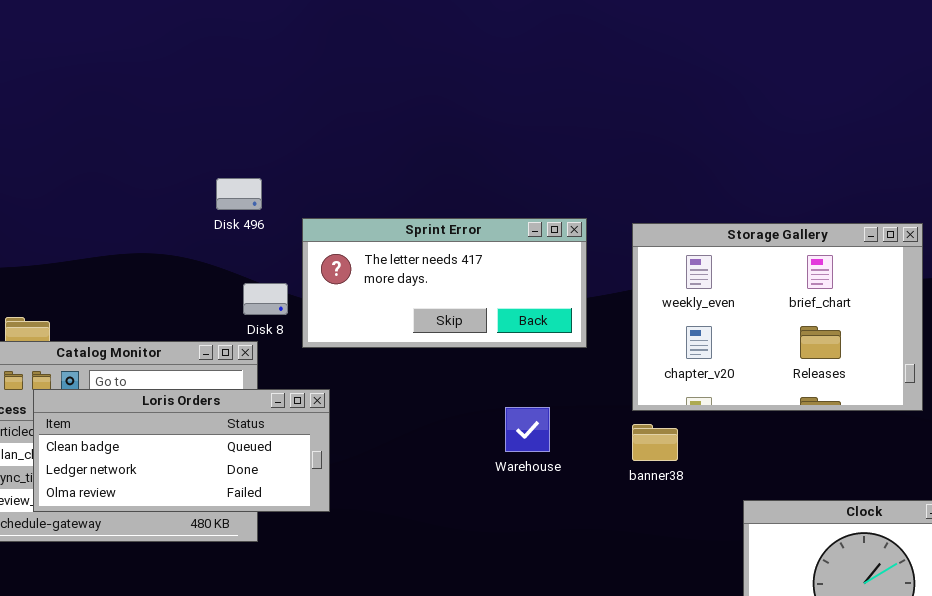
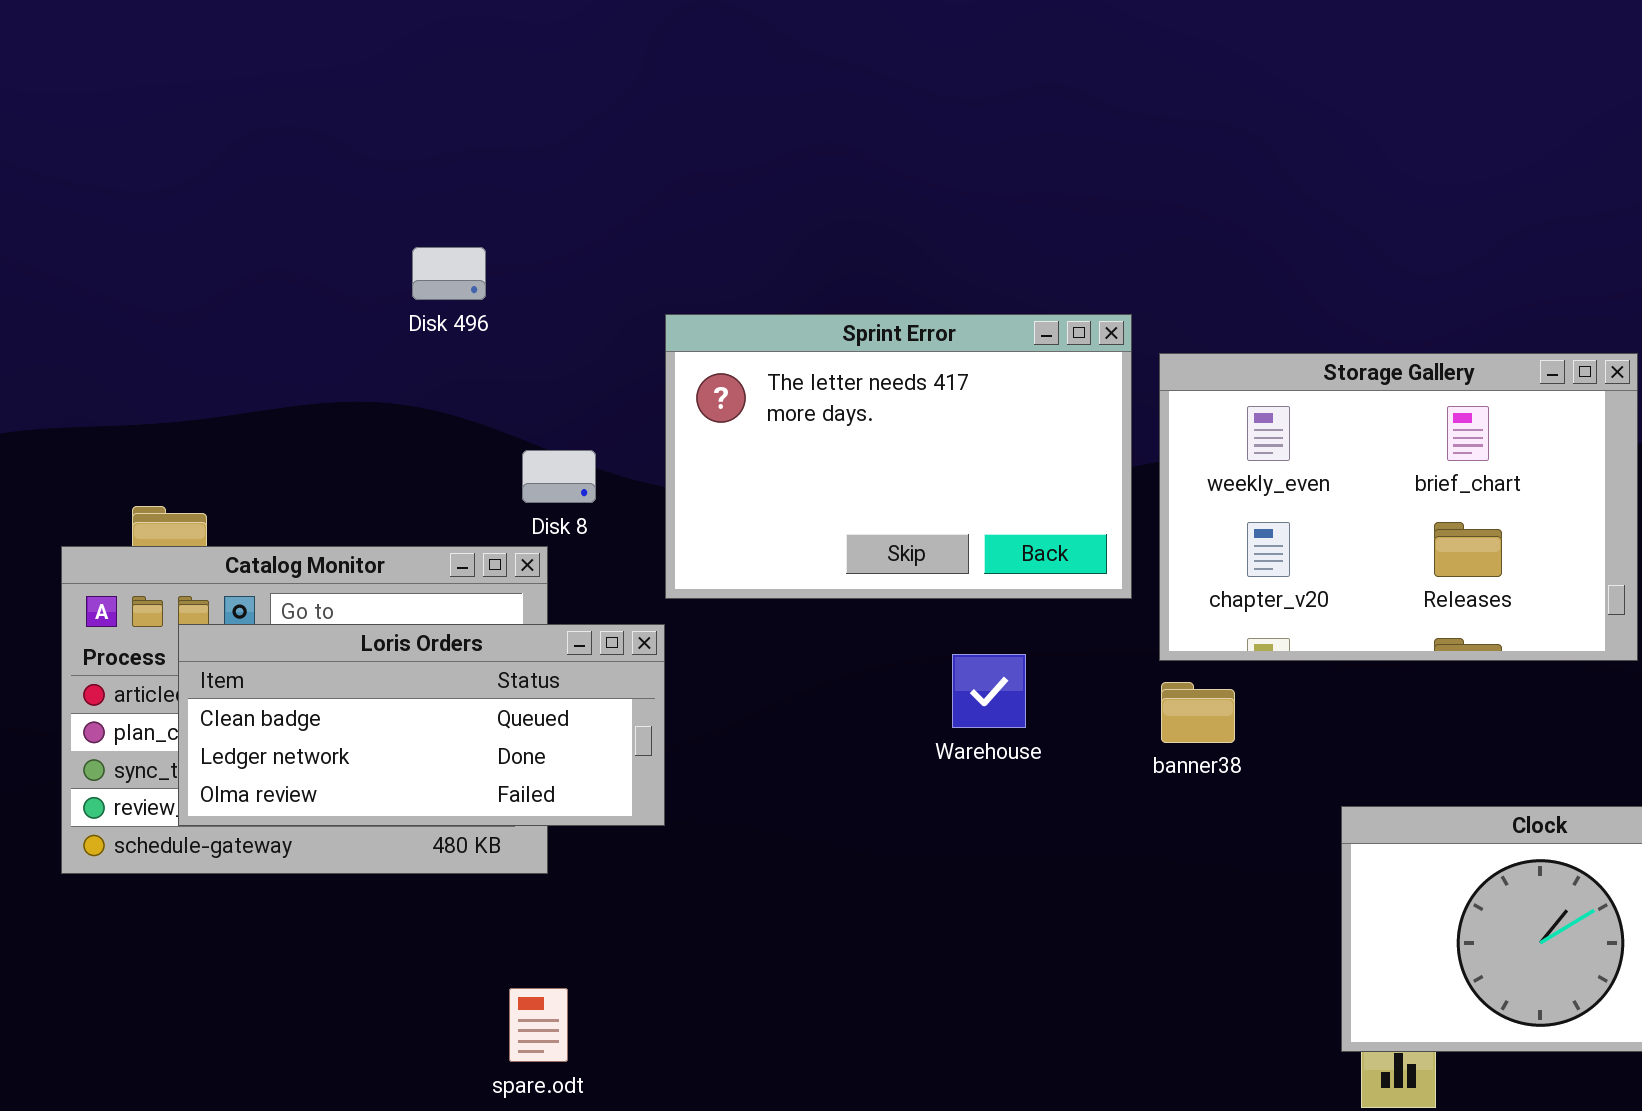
Disk 496: [216,178,262,210] -> [412,247,486,300], moved
Sprint Error: [302,218,587,348] -> [665,314,1132,599], moved, resized

